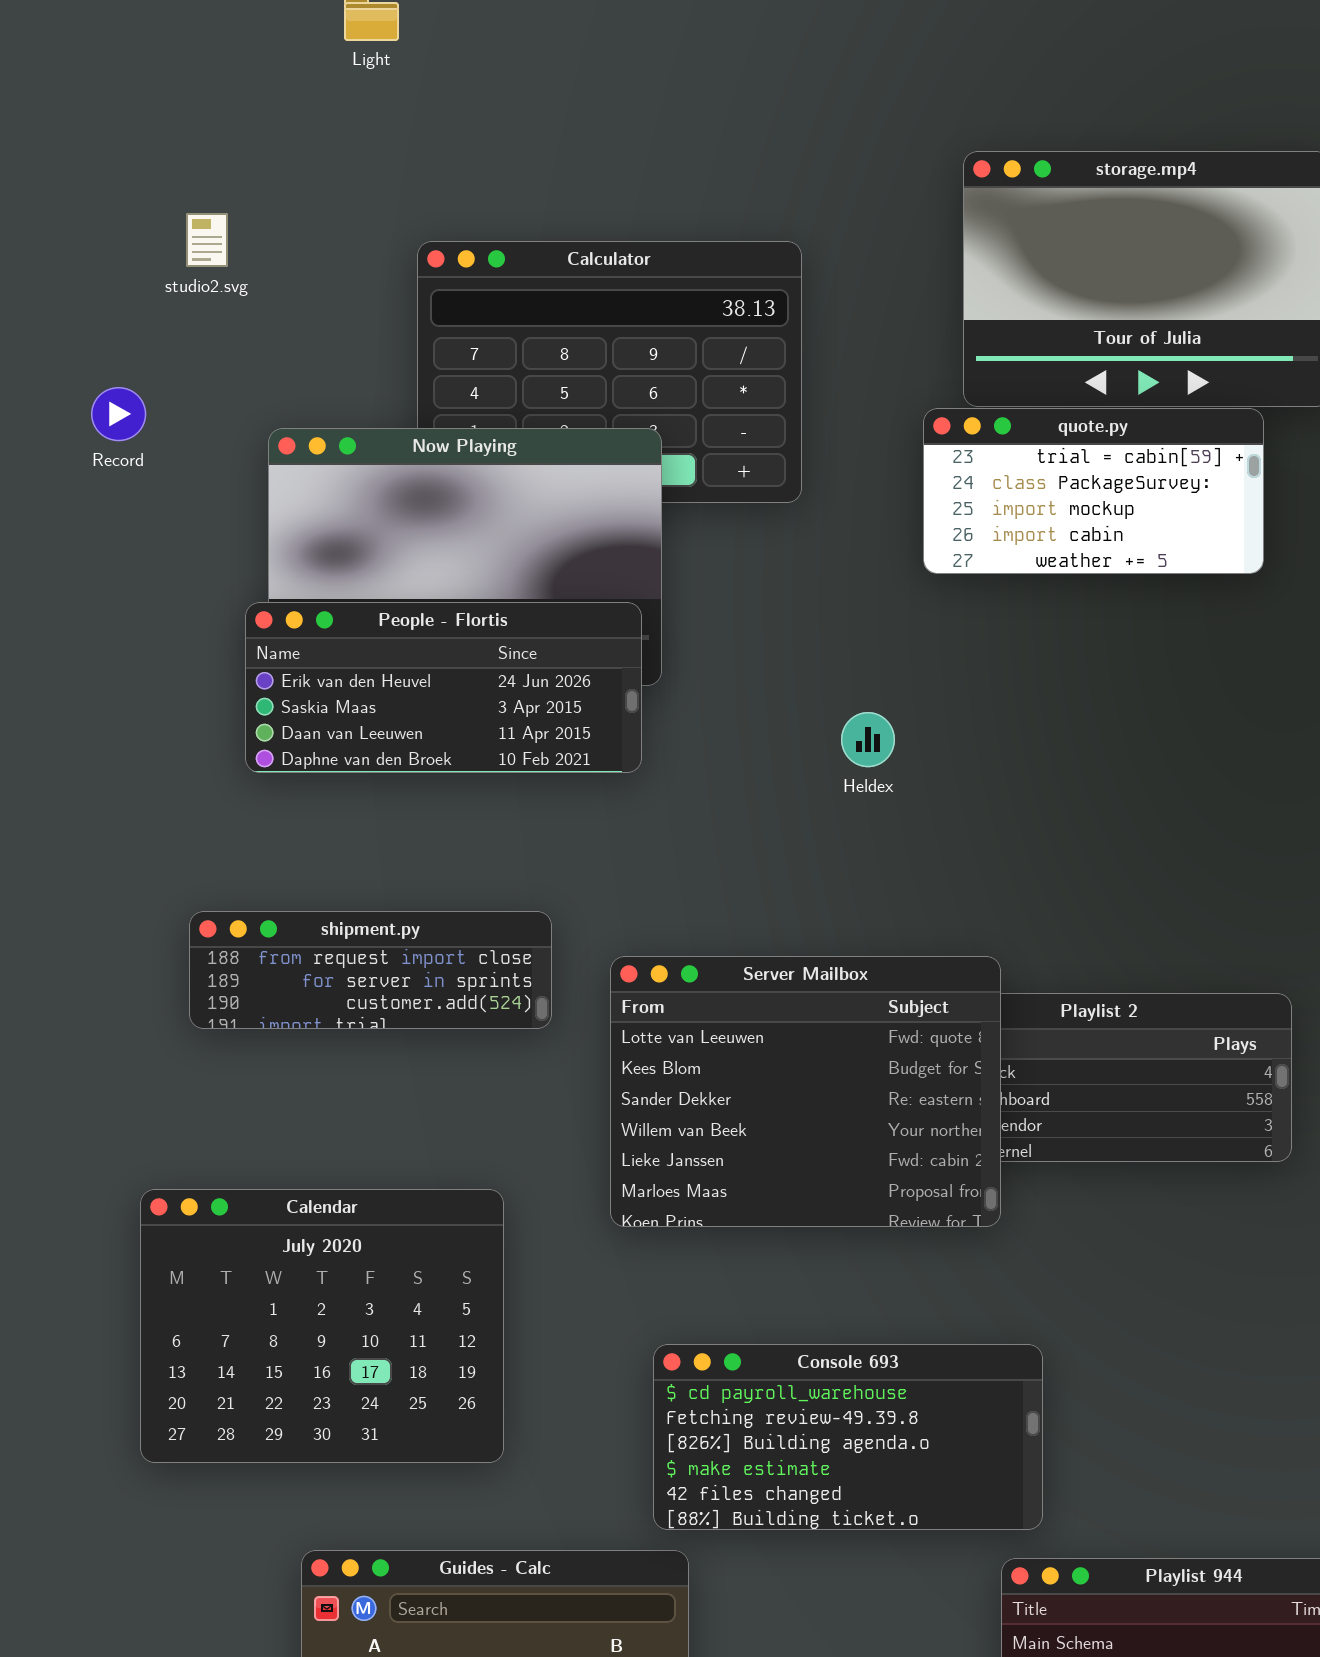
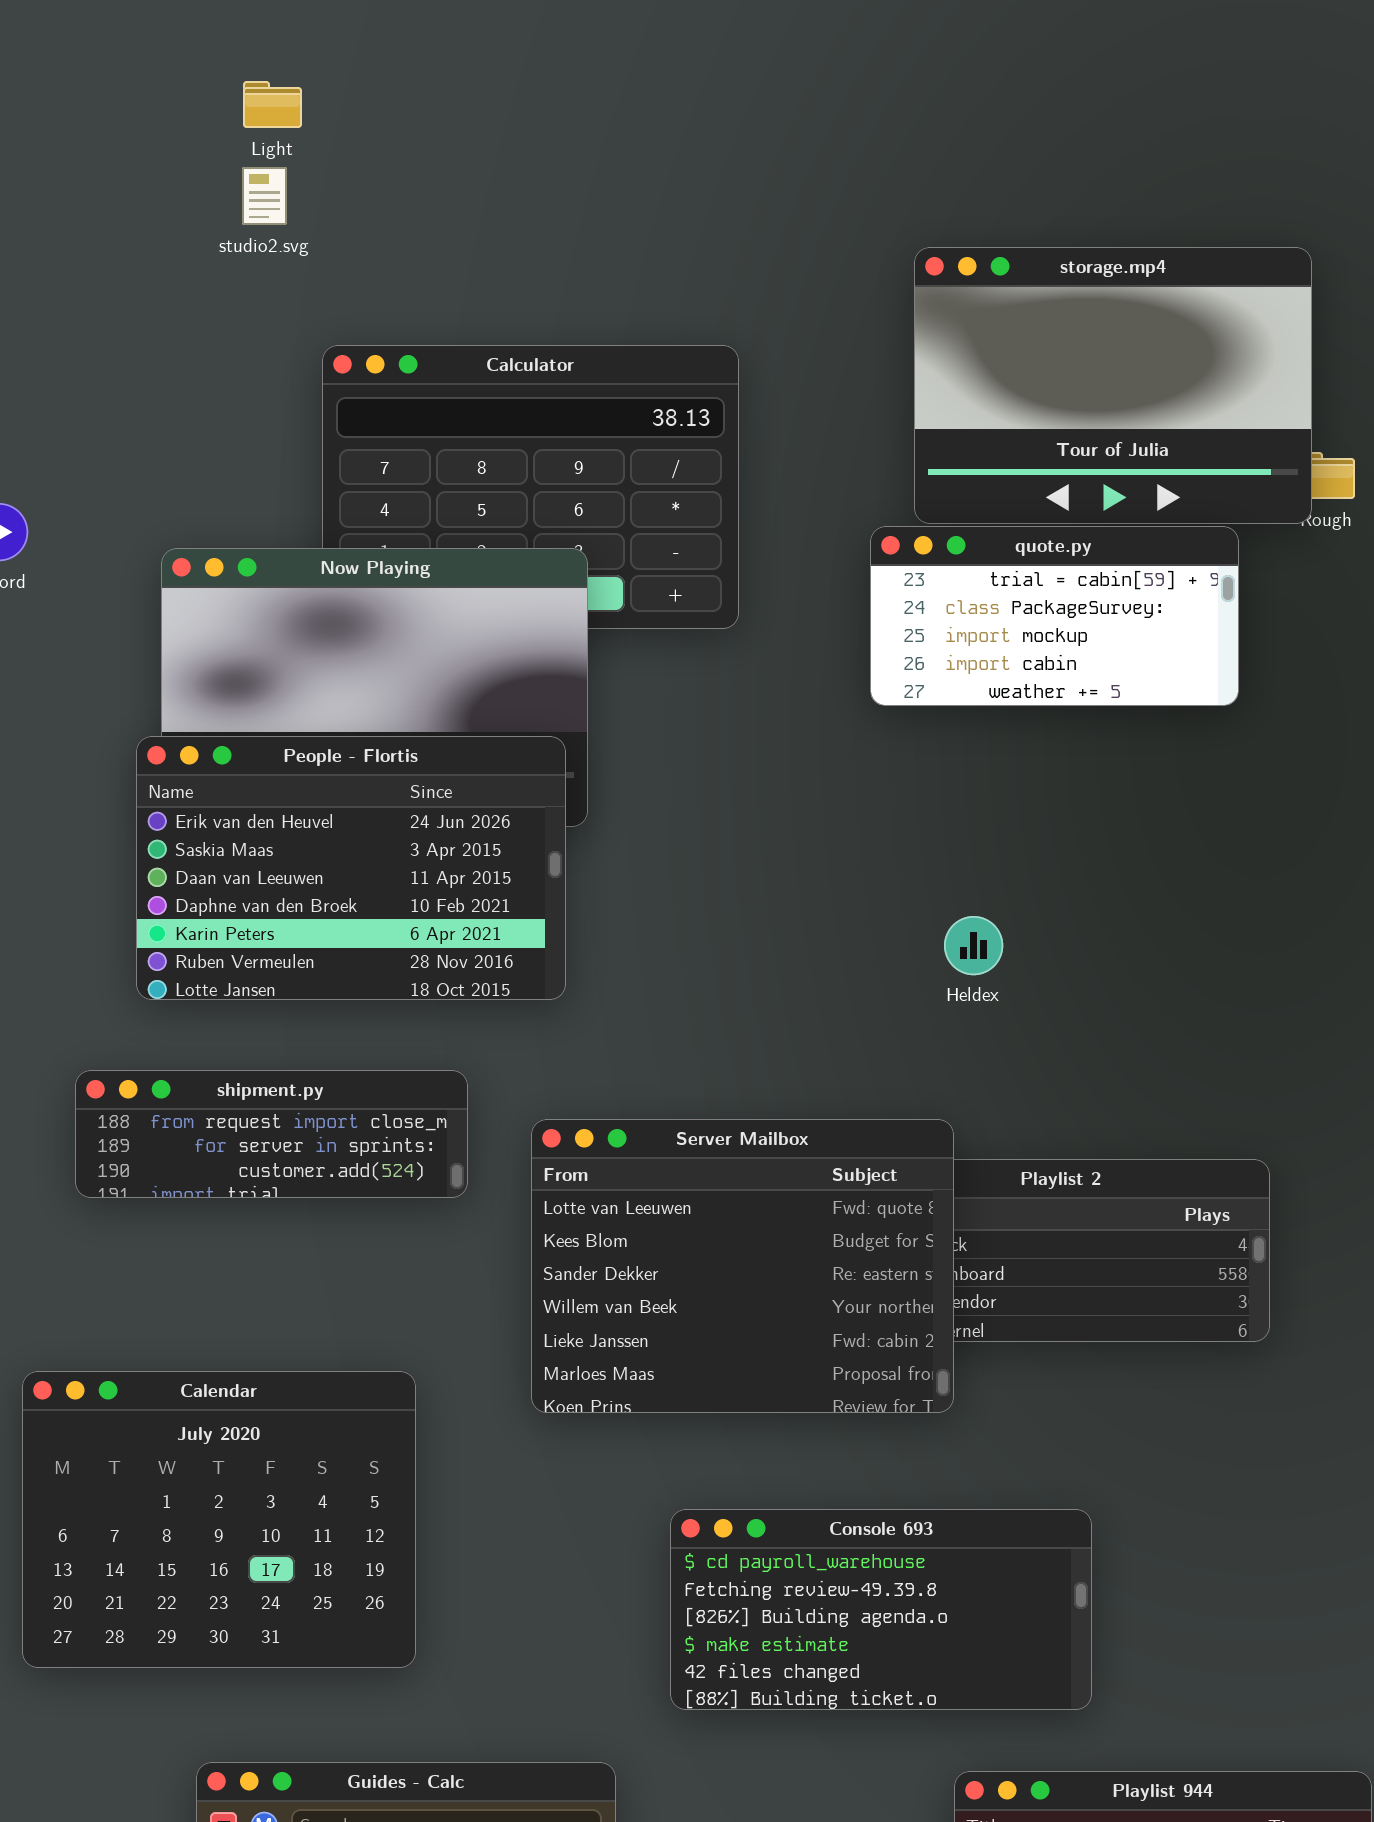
studio2.svg: [186,213,228,267] -> [242,167,287,225], moved
People - Flortis: [245,602,642,773] -> [136,736,566,1000], resized
Heldex: [841,712,895,767] -> [944,916,1003,975], moved
Console 693: [653,1344,1043,1530] -> [670,1509,1092,1710], moved

